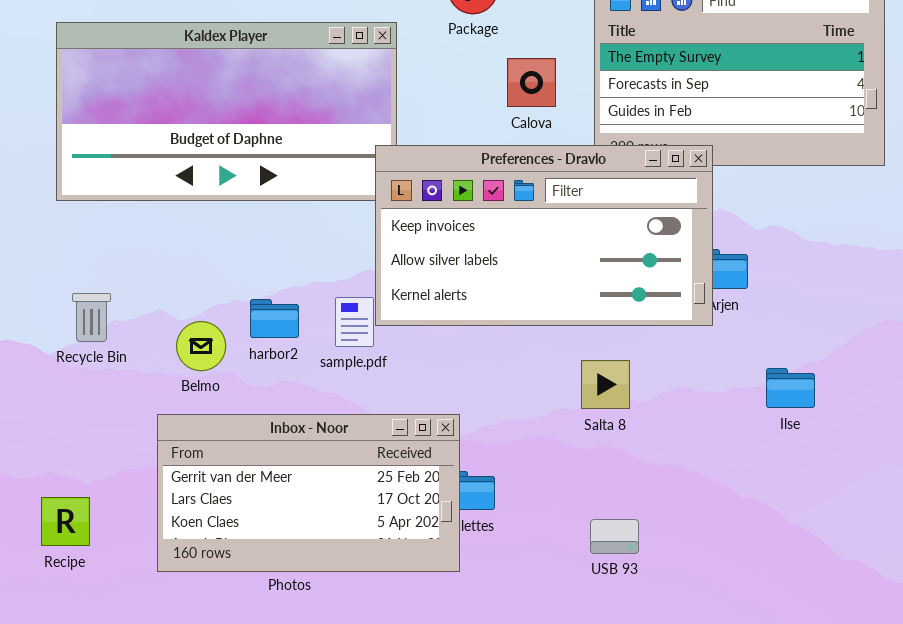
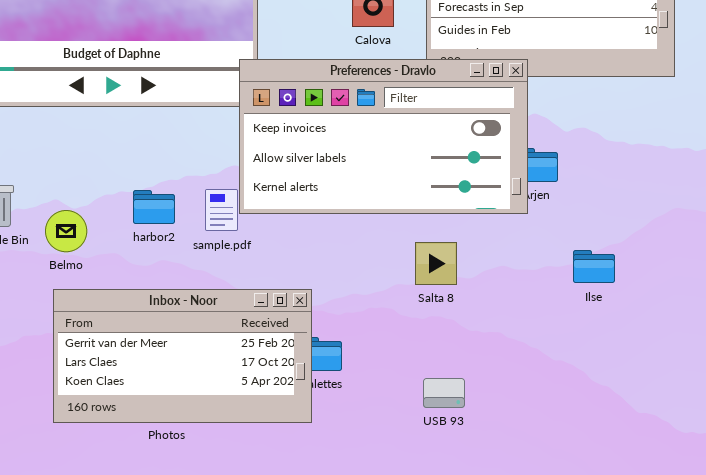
Belmo: [176,321,226,371] -> [45,210,87,252], moved

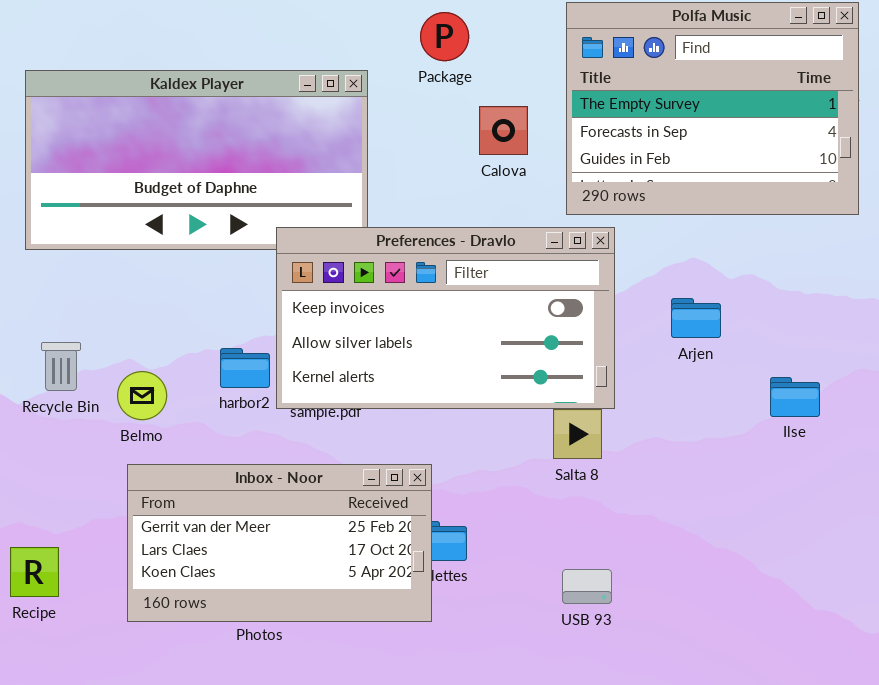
Preferences - Dravlo: [239,59,528,214] -> [276,227,615,409], moved
Ilse: [573,250,615,283] -> [770,377,820,417], moved

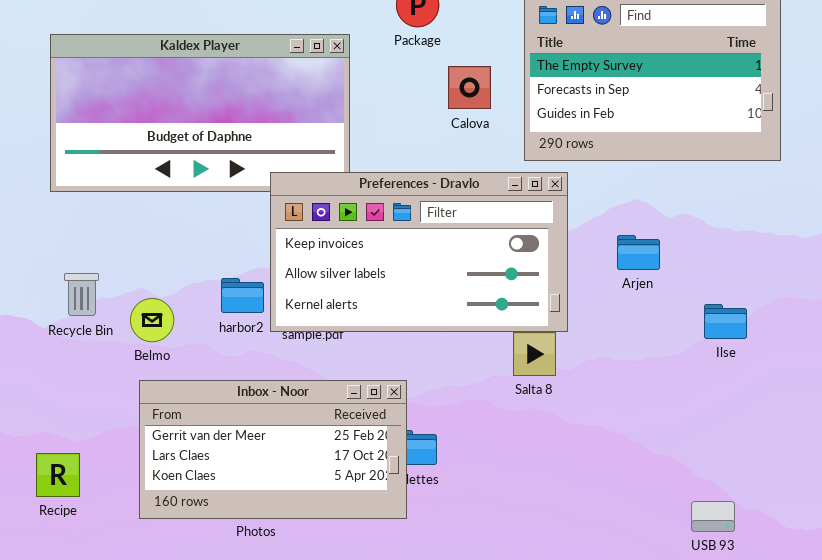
USB 93: [562,569,612,604] -> [691,501,735,532], moved

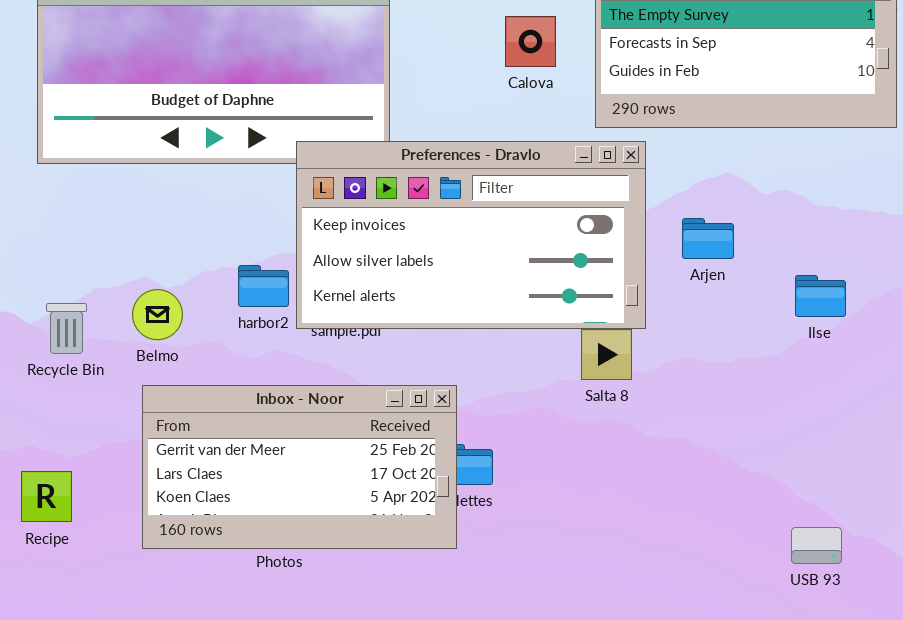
Arjen: [617,235,660,270] -> [682,218,734,259], moved
Recycle Bin: [64,273,99,316] -> [46,303,87,354], moved
Ilse: [704,304,747,339] -> [795,275,846,317], moved

